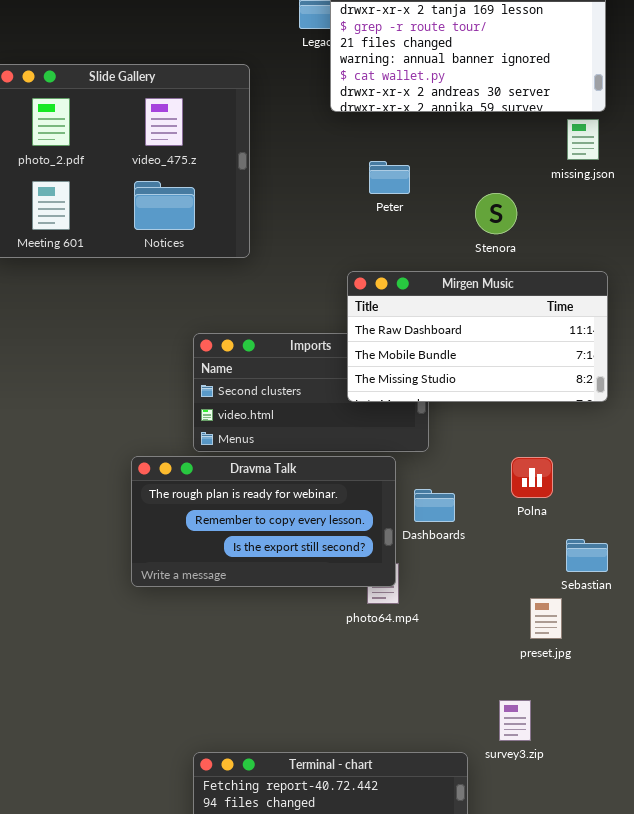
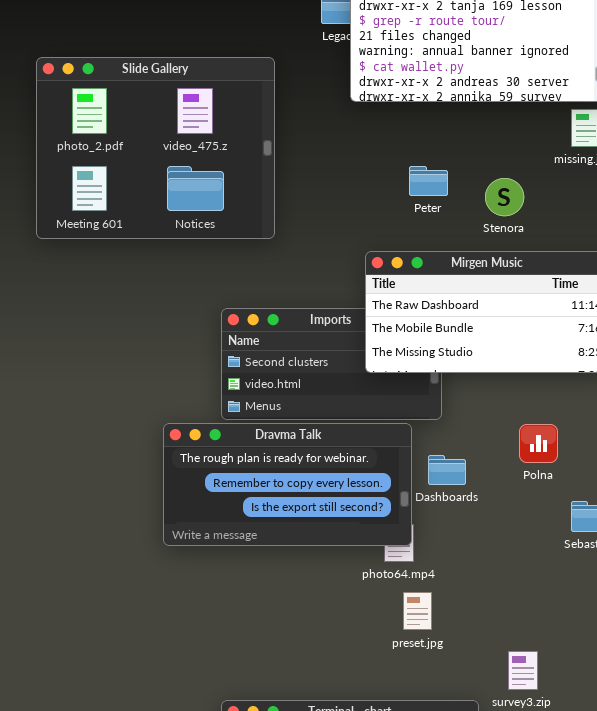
Peter: [369,161,410,194] -> [409,166,448,196], moved
preset.jpg: [530,598,562,639] -> [403,592,432,630], moved

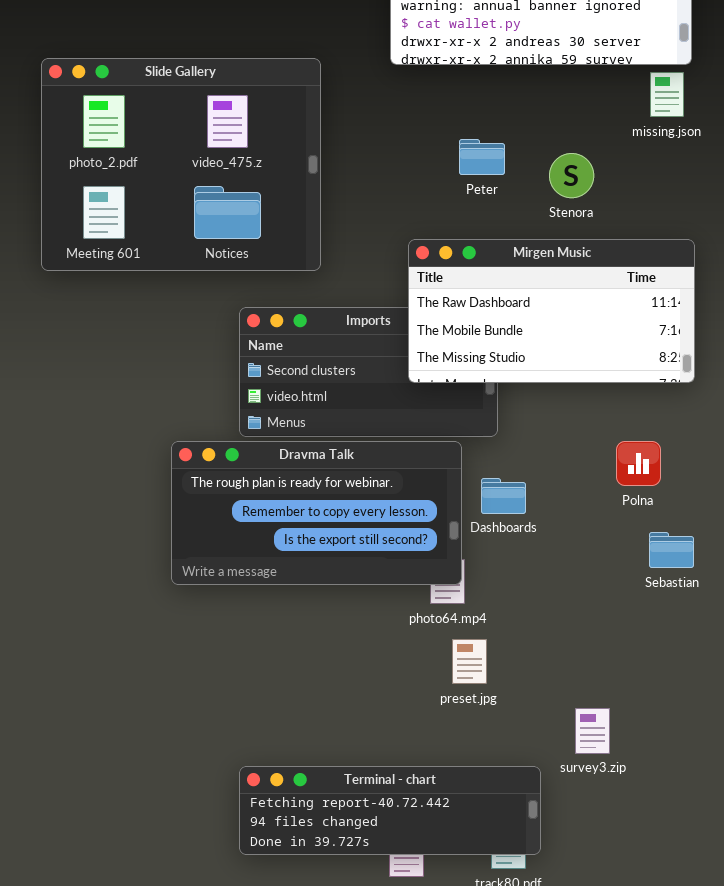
Slide Gallery: [36,57,275,239] -> [41,58,321,271], moved
Polna: [519,424,558,463] -> [616,441,661,486], moved

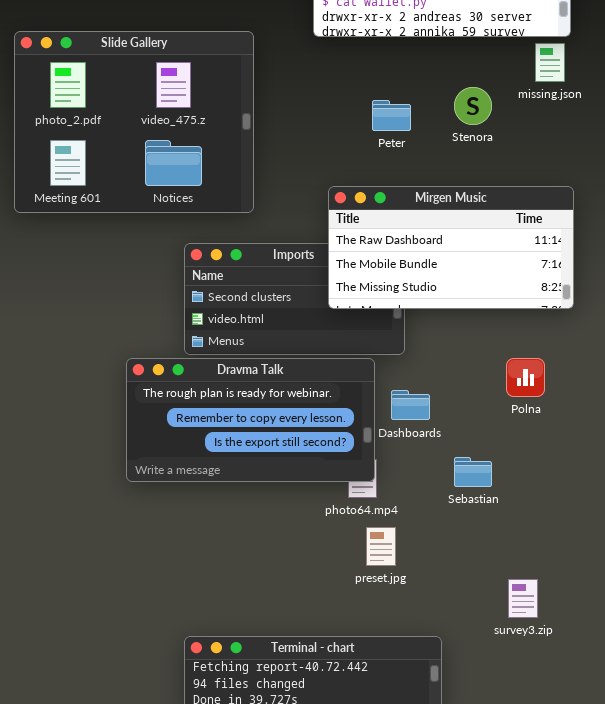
Stenora: [549,153,594,198] -> [454,87,492,125], moved
Sebastian: [649,532,694,568] -> [454,457,492,487], moved
survey3.zip: [575,708,610,754] -> [508,579,538,618], moved

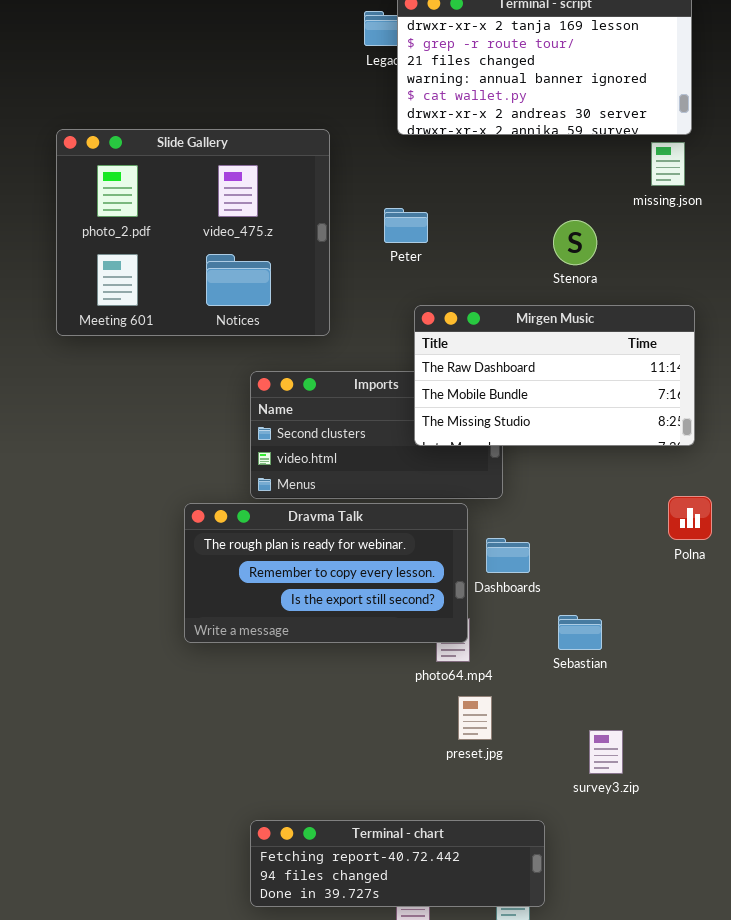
Stenora: [454,87,492,125] -> [553,220,597,265], moved
Peter: [372,100,411,131] -> [384,208,428,243], moved
Polna: [506,358,545,397] -> [668,496,712,540], moved
survey3.zip: [508,579,538,618] -> [589,730,623,774], moved

